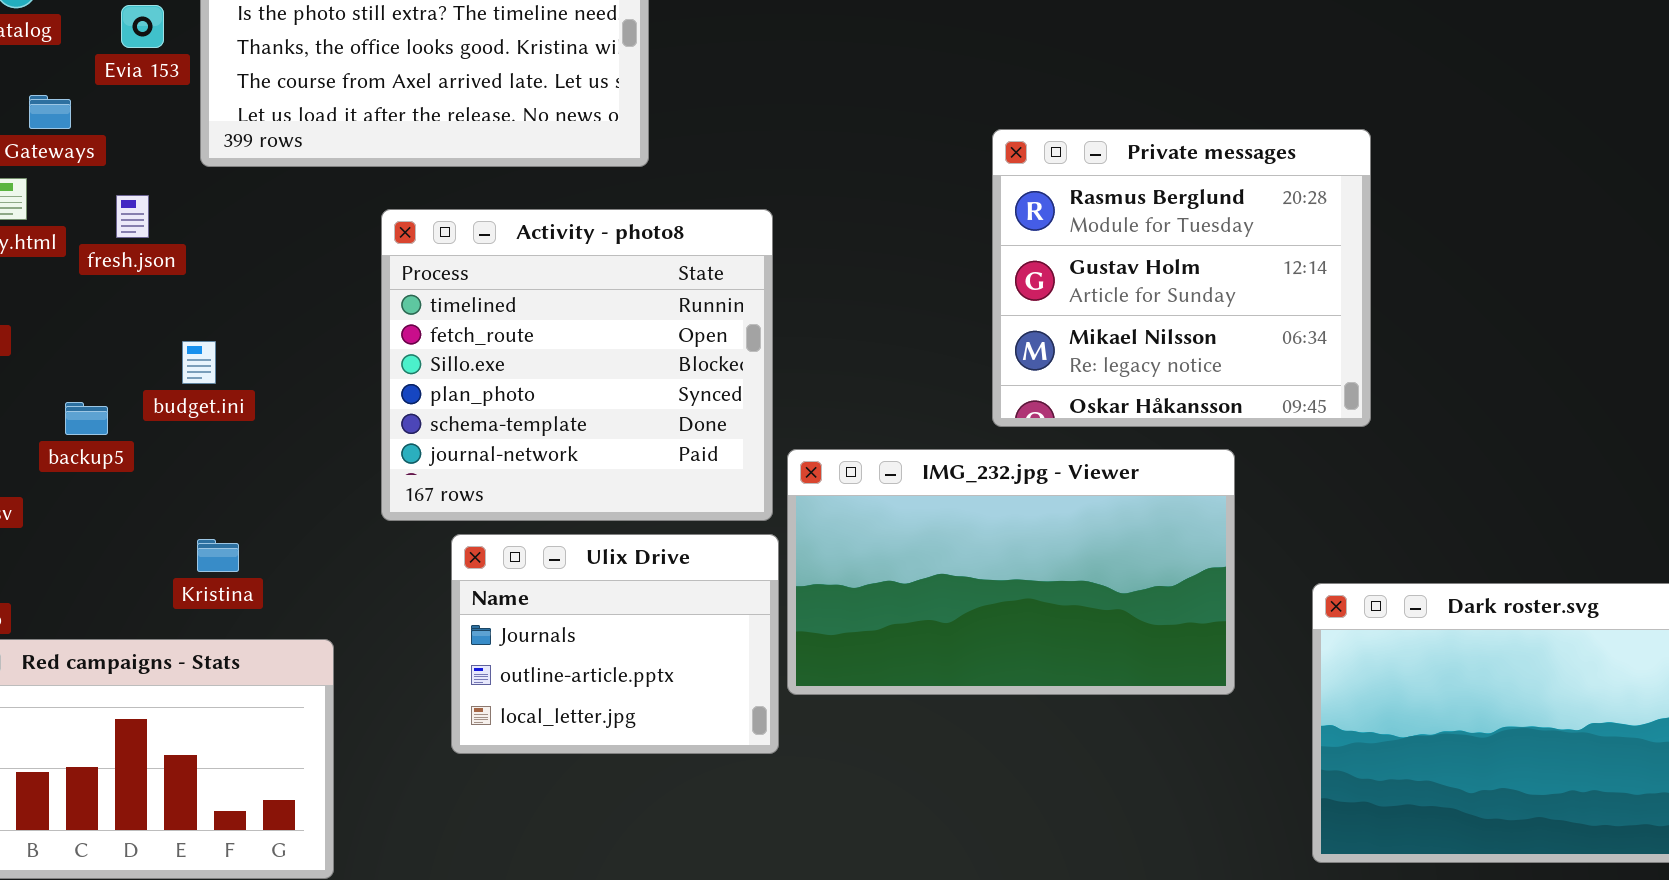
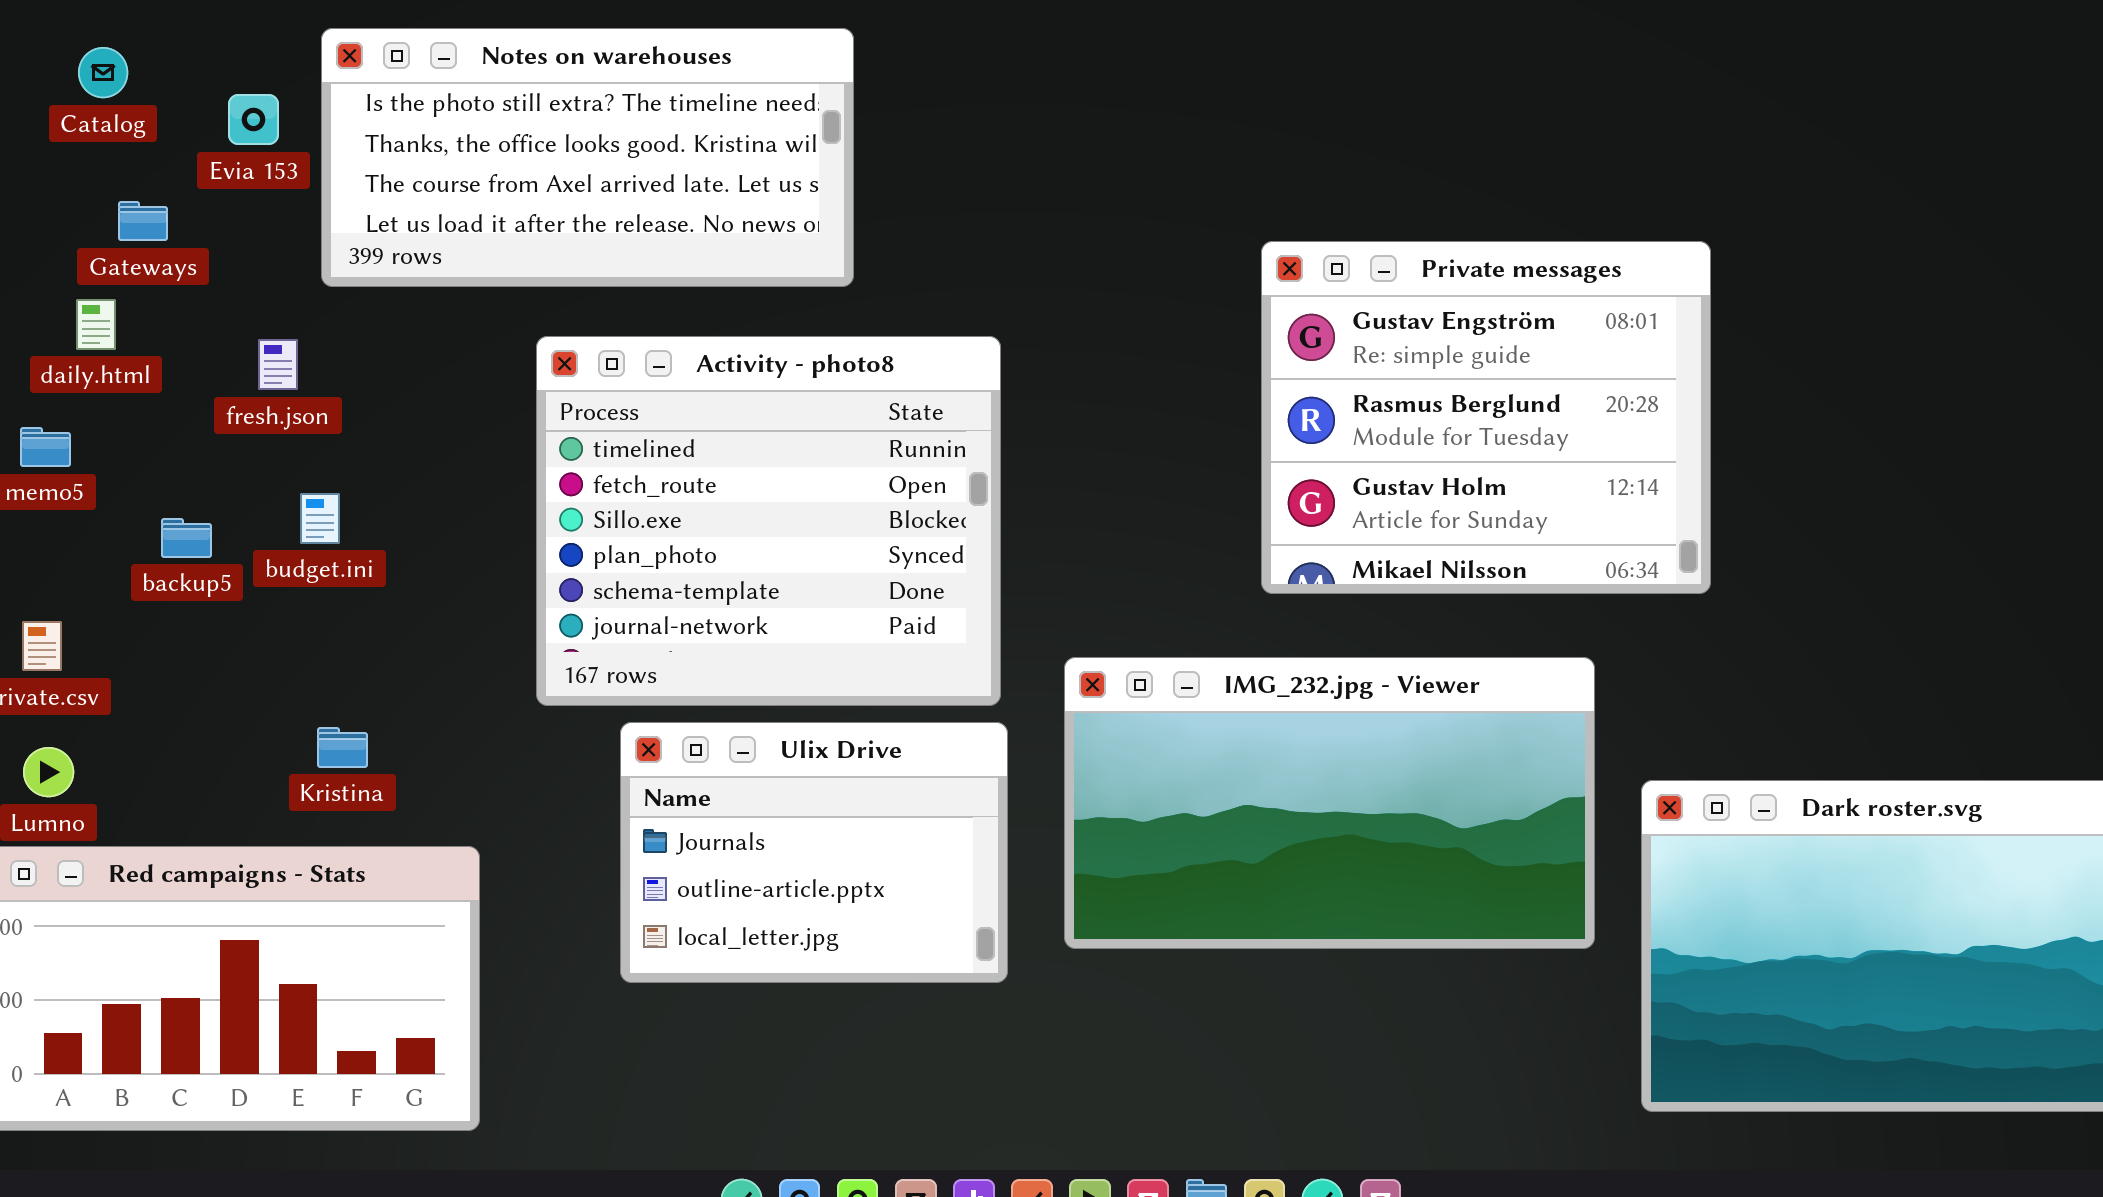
Private messages: [992,129,1371,427] -> [1261,241,1711,594], scrolled up 1 row
fresh.json: [116,195,149,238] -> [258,339,298,390], moved
backup5: [65,402,108,435] -> [161,518,212,558], moved
IMG_232.jpg - Viewer: [787,449,1235,695] -> [1064,657,1595,949], moved

